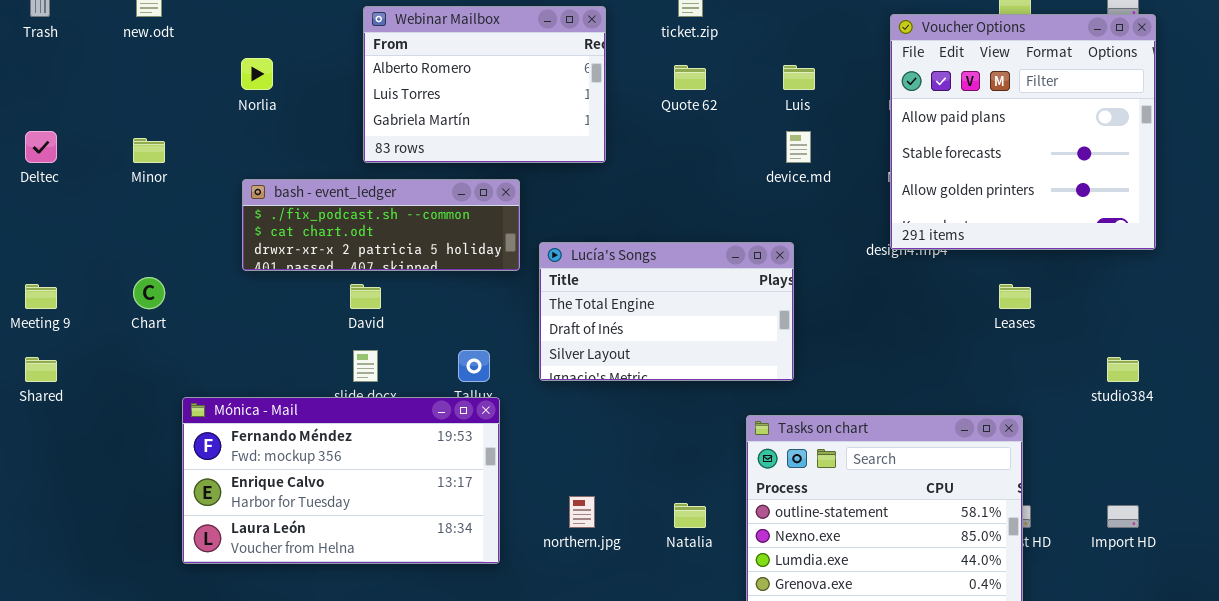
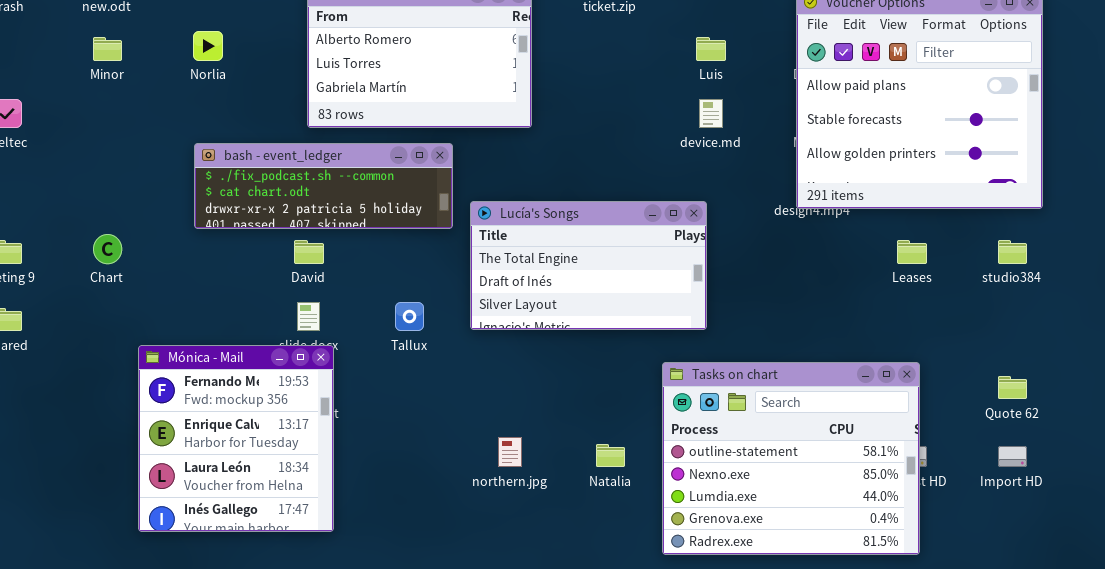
Quote 62: [674,65,706,90] -> [998,376,1027,399], moved
Minor: [133,138,165,163] -> [93,37,122,61], moved
studio384: [1107,357,1139,382] -> [998,240,1027,264], moved
Mónica - Mail: [182,397,500,564] -> [138,345,334,532], resized

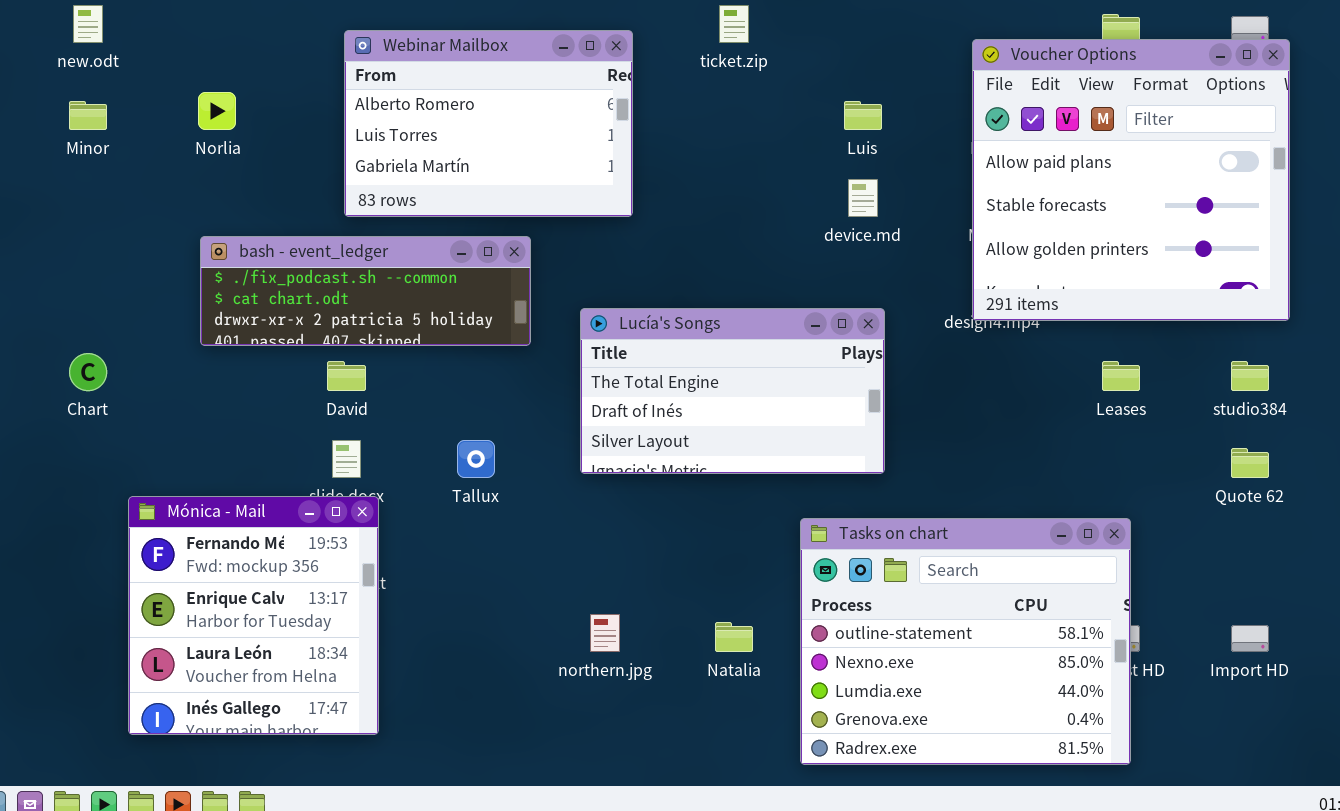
Lucía's Songs: [470,201,707,330] -> [580,308,885,474], moved
Quote 62: [998,376,1027,399] -> [1231,448,1269,478], moved

